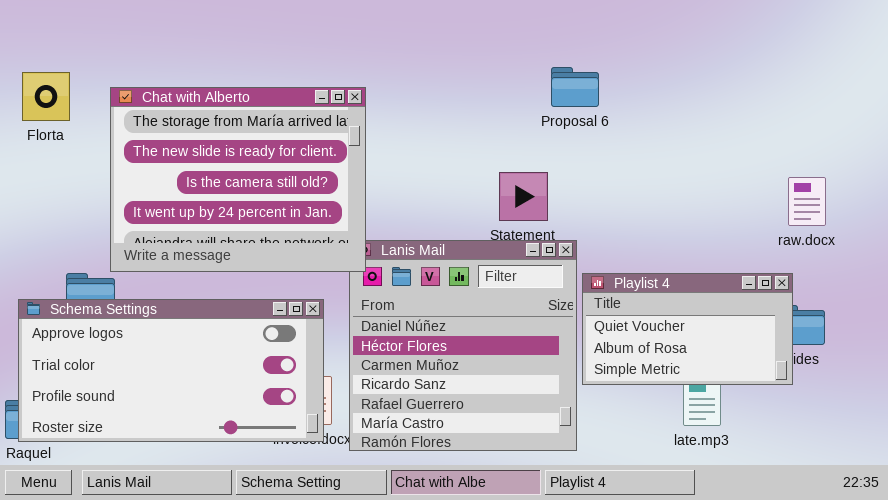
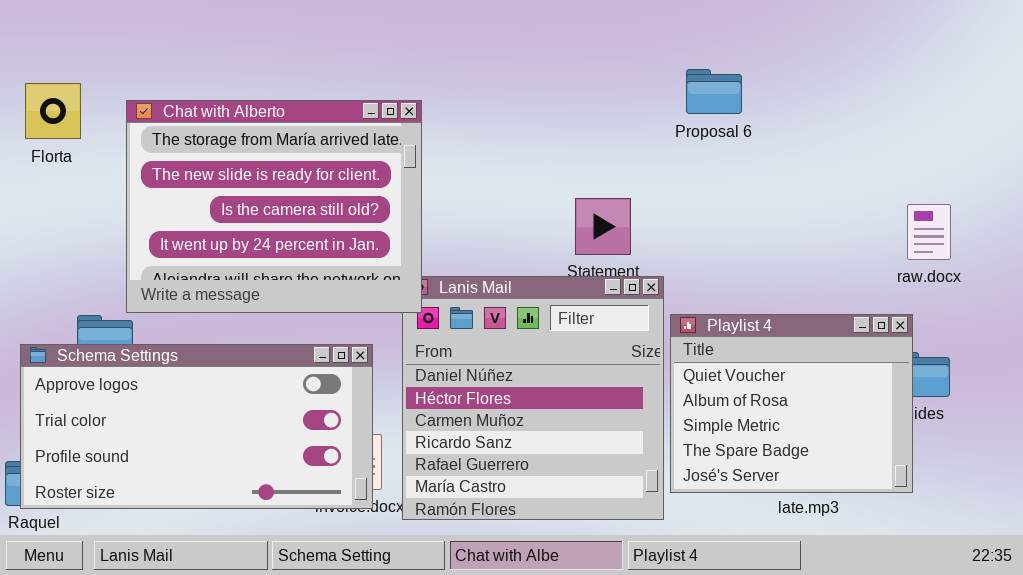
Proposal 6: [551,67,599,107] -> [686,69,742,114], moved
Playlist 4: [582,273,793,385] -> [670,314,913,493], resized

